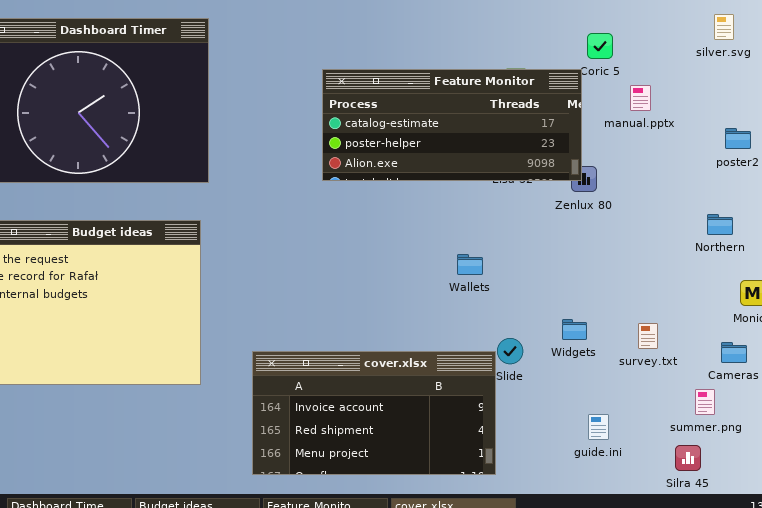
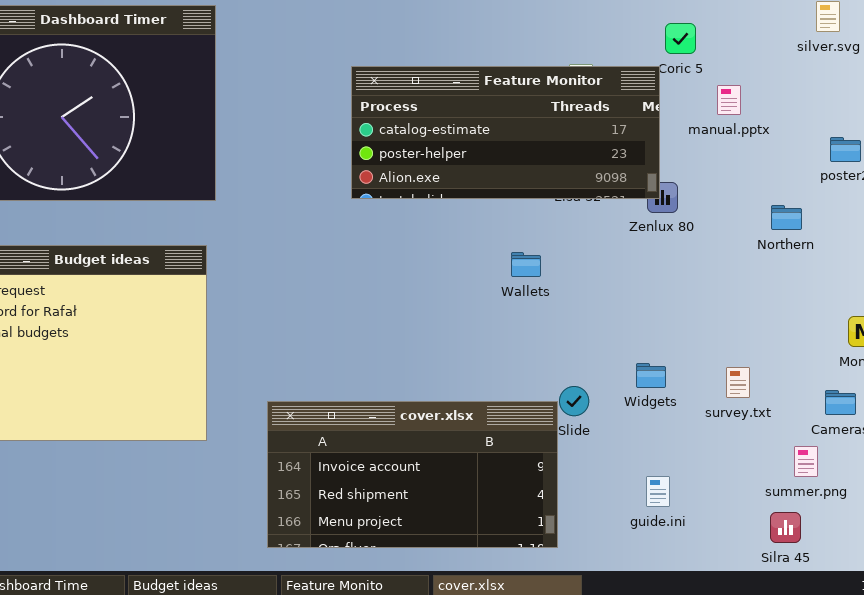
Northern: [707,214,733,235] -> [771,205,802,230], moved
Wallets: [457,254,483,275] -> [511,252,541,277], moved
guide.ini: [588,414,609,440] -> [646,476,670,507], moved

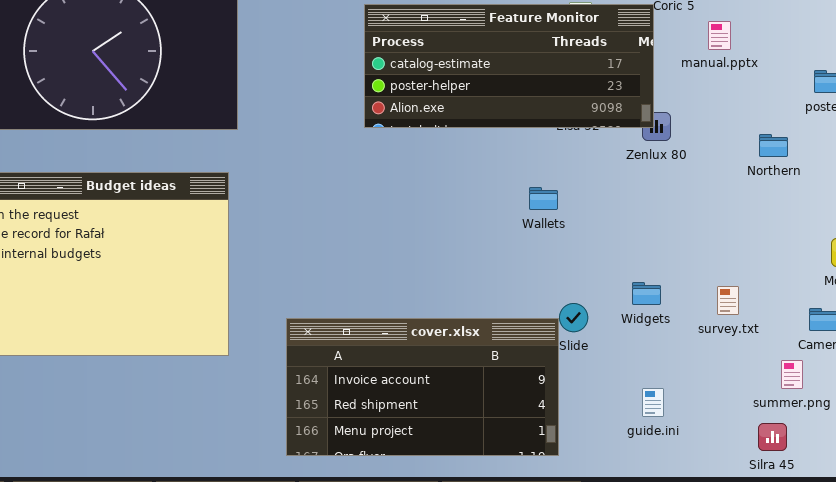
Wallets: [511,252,541,277] -> [529,187,558,210], moved

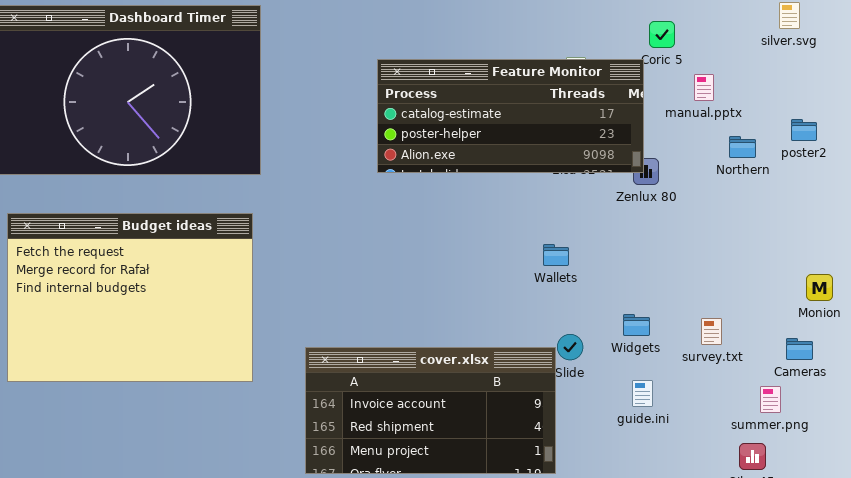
Northern: [759,134,788,157] -> [729,136,756,158], moved
Wallets: [529,187,558,210] -> [543,244,569,266], moved
guide.ini: [642,388,664,417] -> [632,380,653,407], moved

